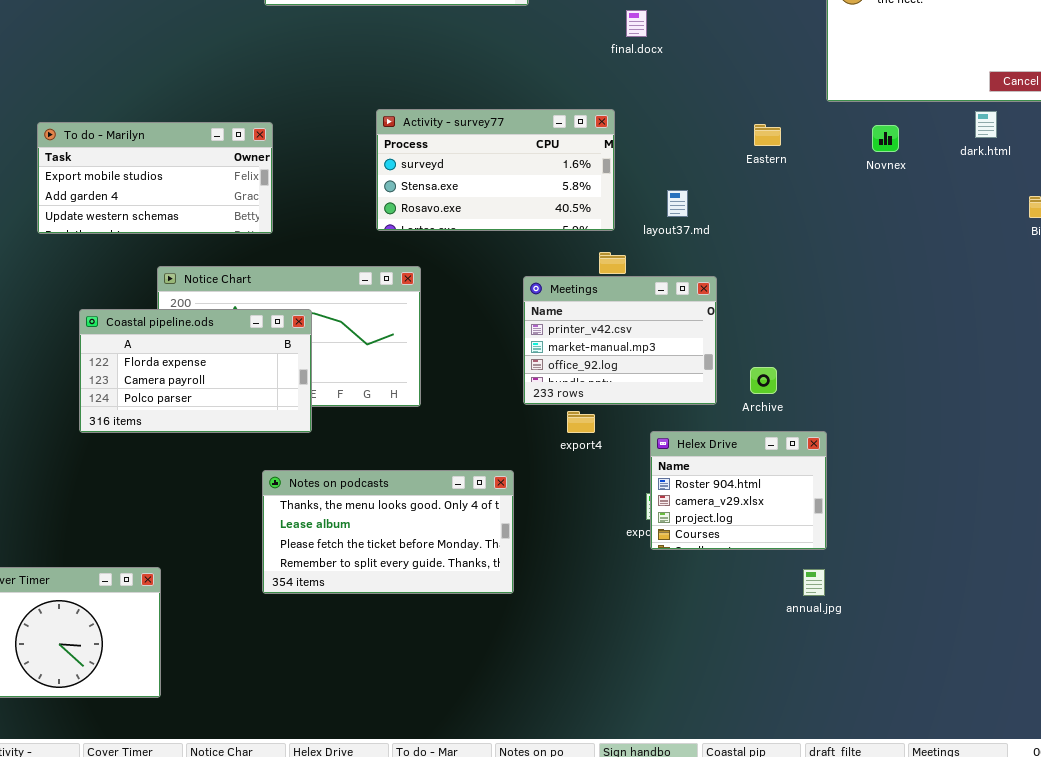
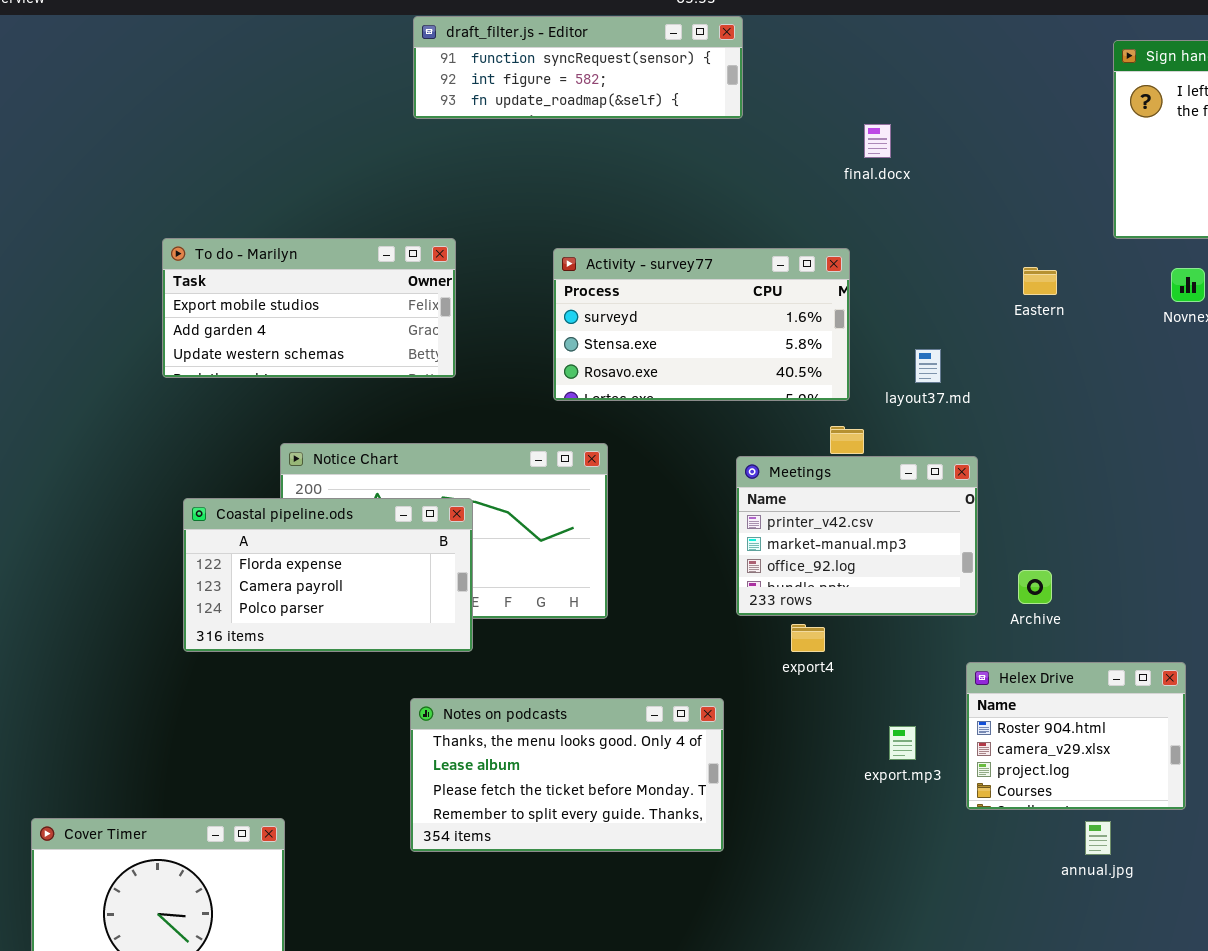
To do - Marilyn: [37,122,273,234] -> [162,238,456,378], moved
Helex Drive: [650,431,827,550] -> [966,662,1186,810], moved

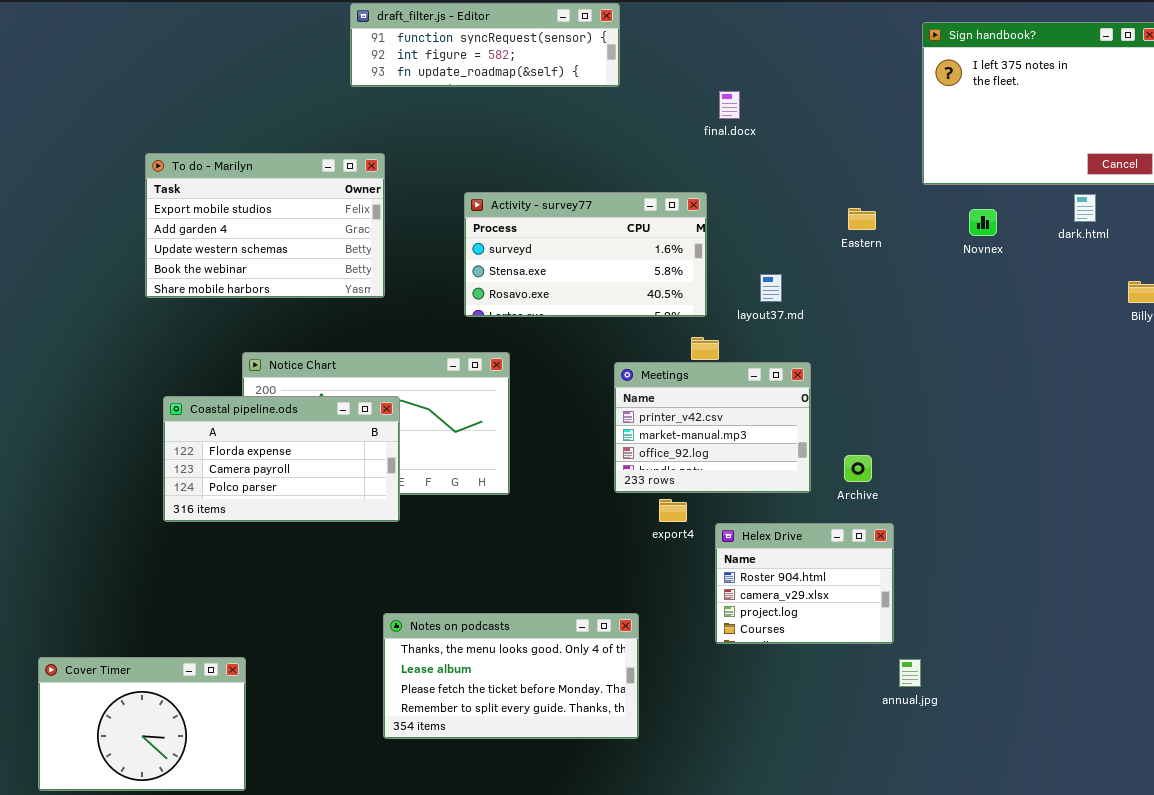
To do - Marilyn: [162,238,456,378] -> [145,153,385,298], resized
Helex Drive: [966,662,1186,810] -> [715,523,894,644], moved
Notes on podcasts: [410,698,724,852] -> [383,613,639,739], moved

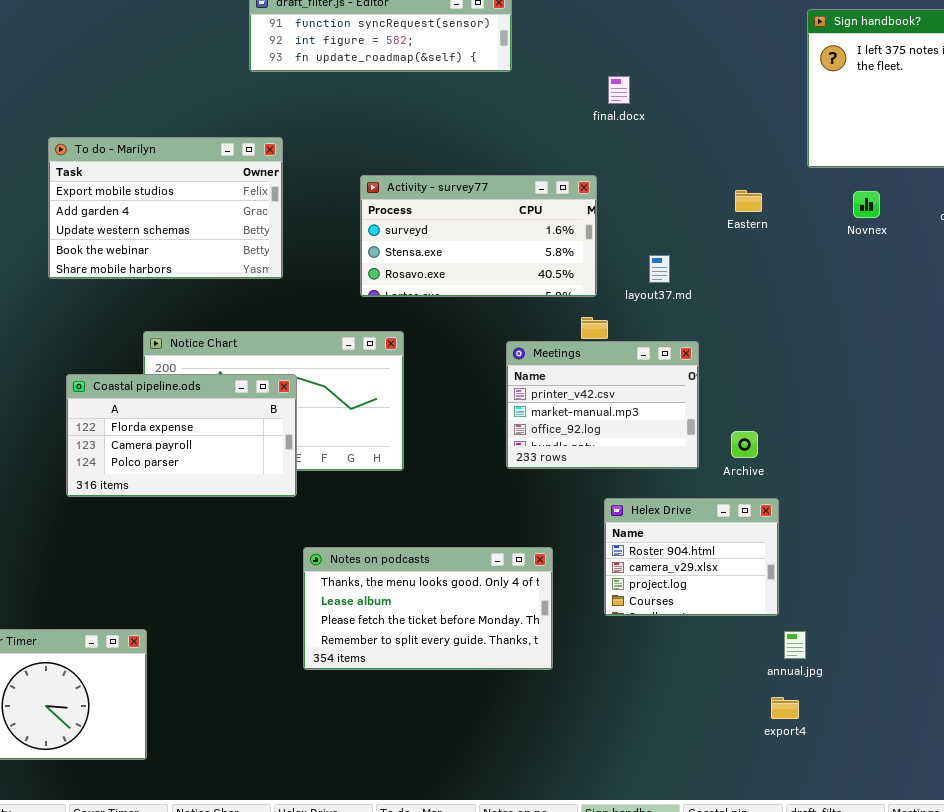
export4: [659,499,687,522] -> [771,697,799,719], moved
Notes on podcasts: [383,613,639,739] -> [303,547,553,670], moved

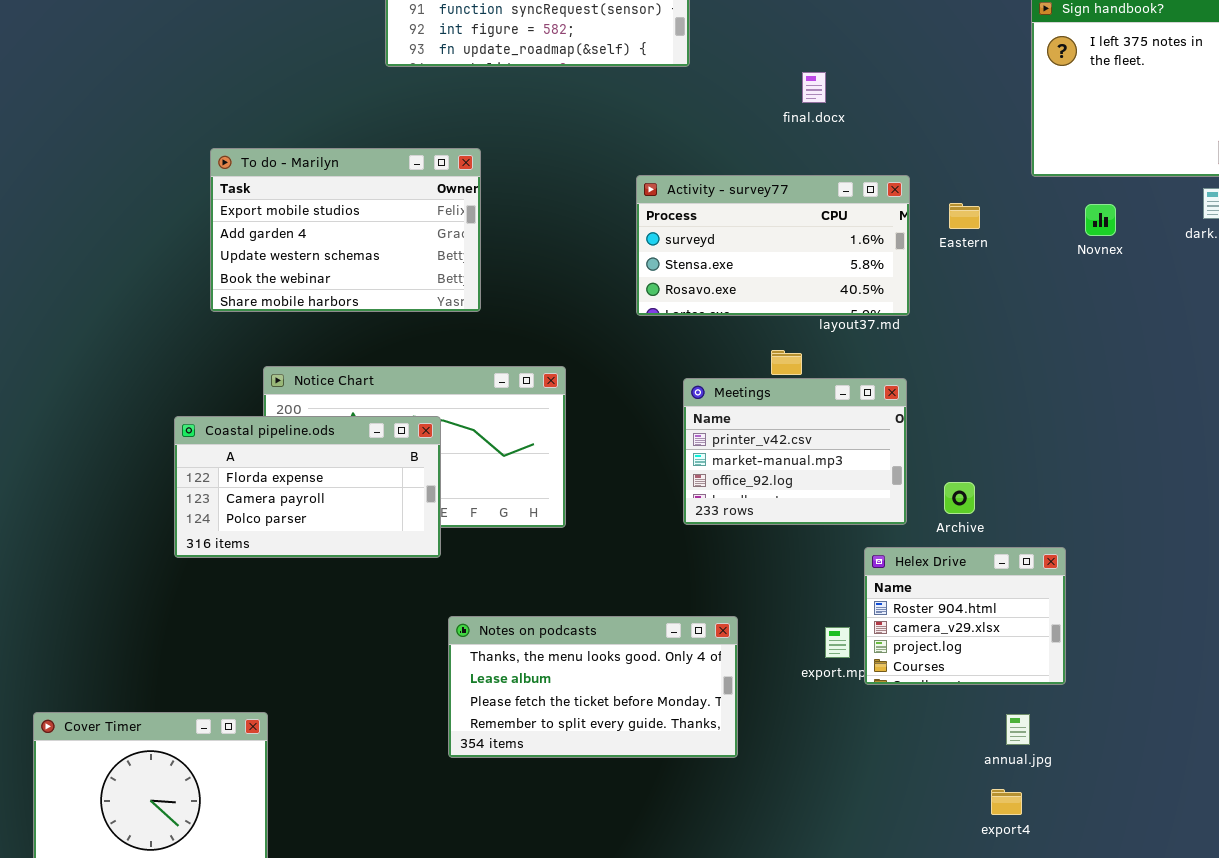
To do - Marilyn: [48,137,283,279] -> [210,148,481,312], moved
Activity - survey77: [360,175,597,297] -> [636,175,910,316], moved
Helex Drive: [604,498,779,616] -> [864,547,1066,685], moved

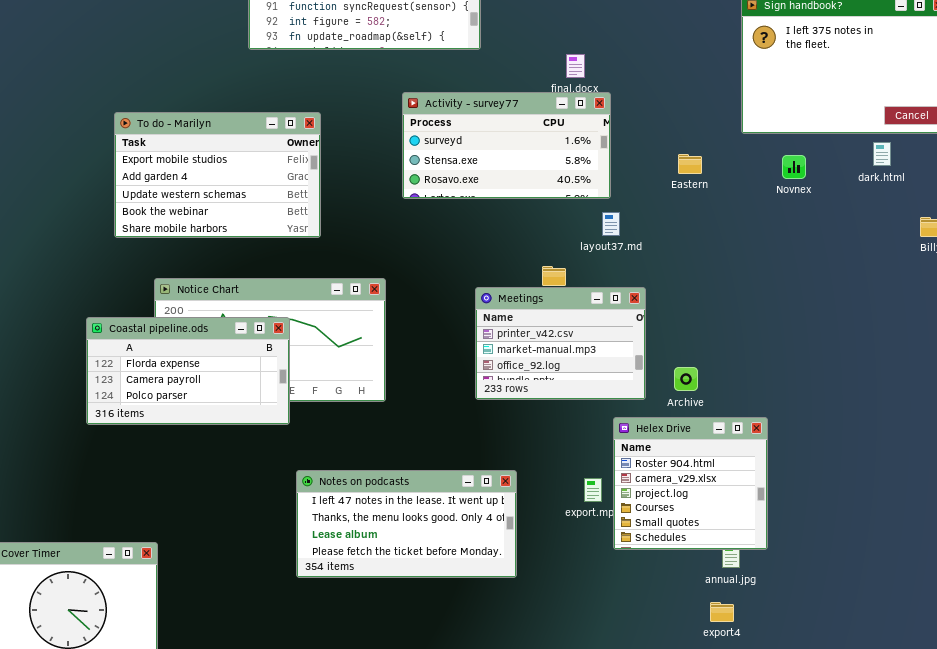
Activity - survey77: [636,175,910,316] -> [402,92,611,199], moved
Helex Drive: [864,547,1066,685] -> [613,417,768,550], resized
Notes on podcasts: [448,616,738,758] -> [296,470,517,578], scrolled up 1 row

